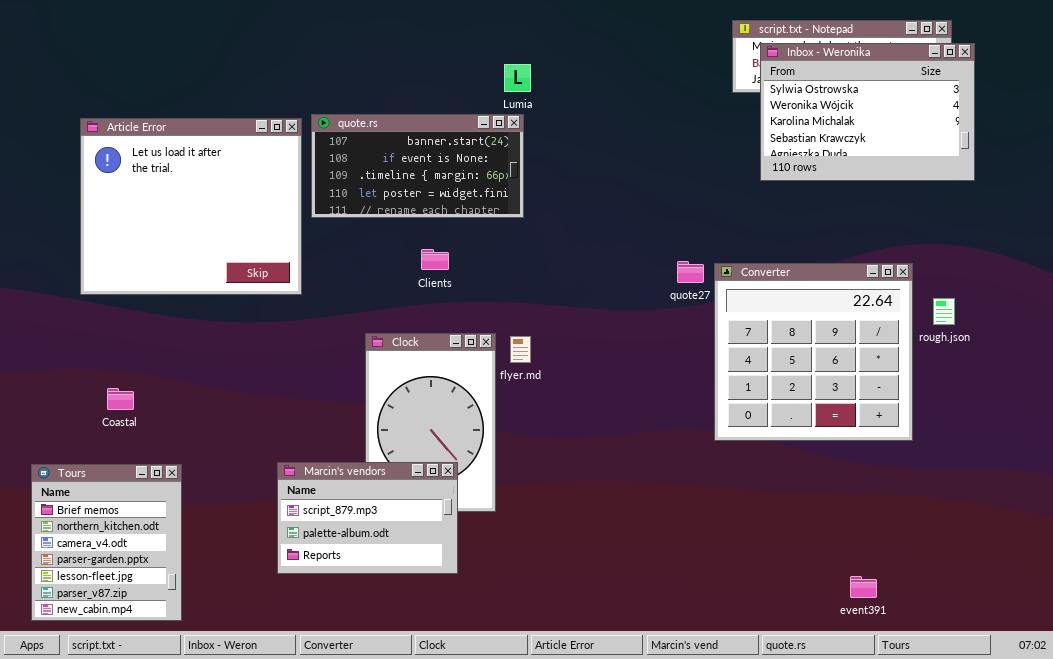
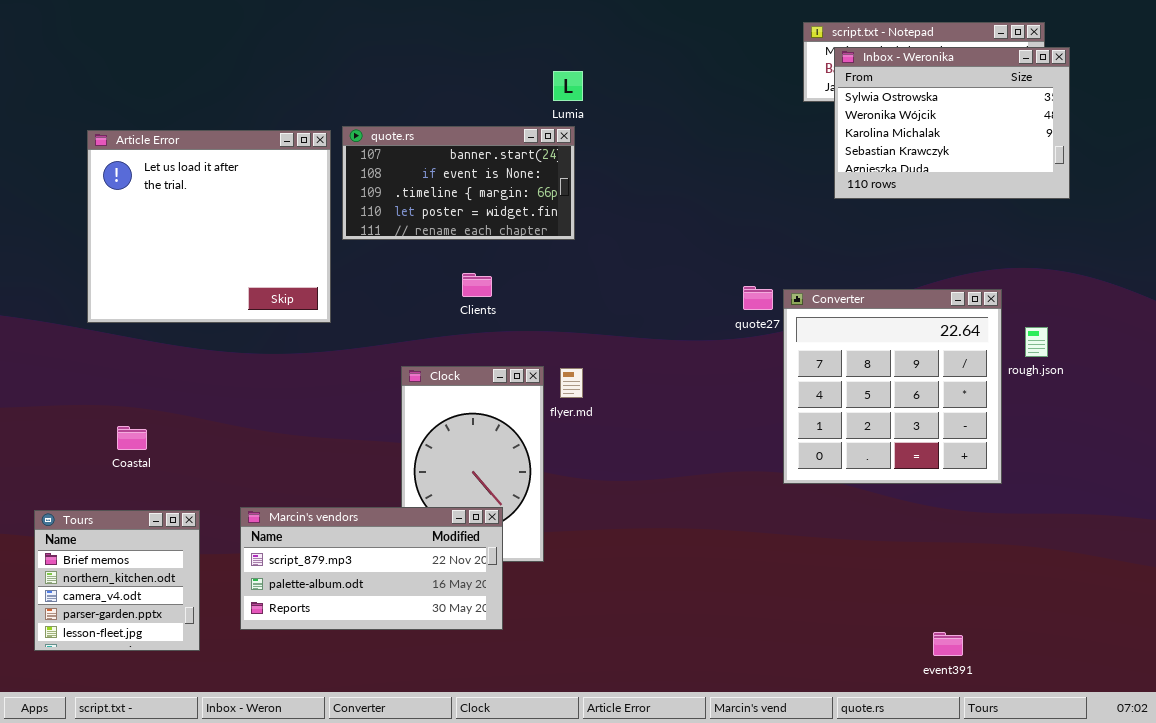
Marcin's vendors: [277,462,458,574] -> [240,507,503,630], resized
Tours: [31,464,182,621] -> [34,510,200,651], resized

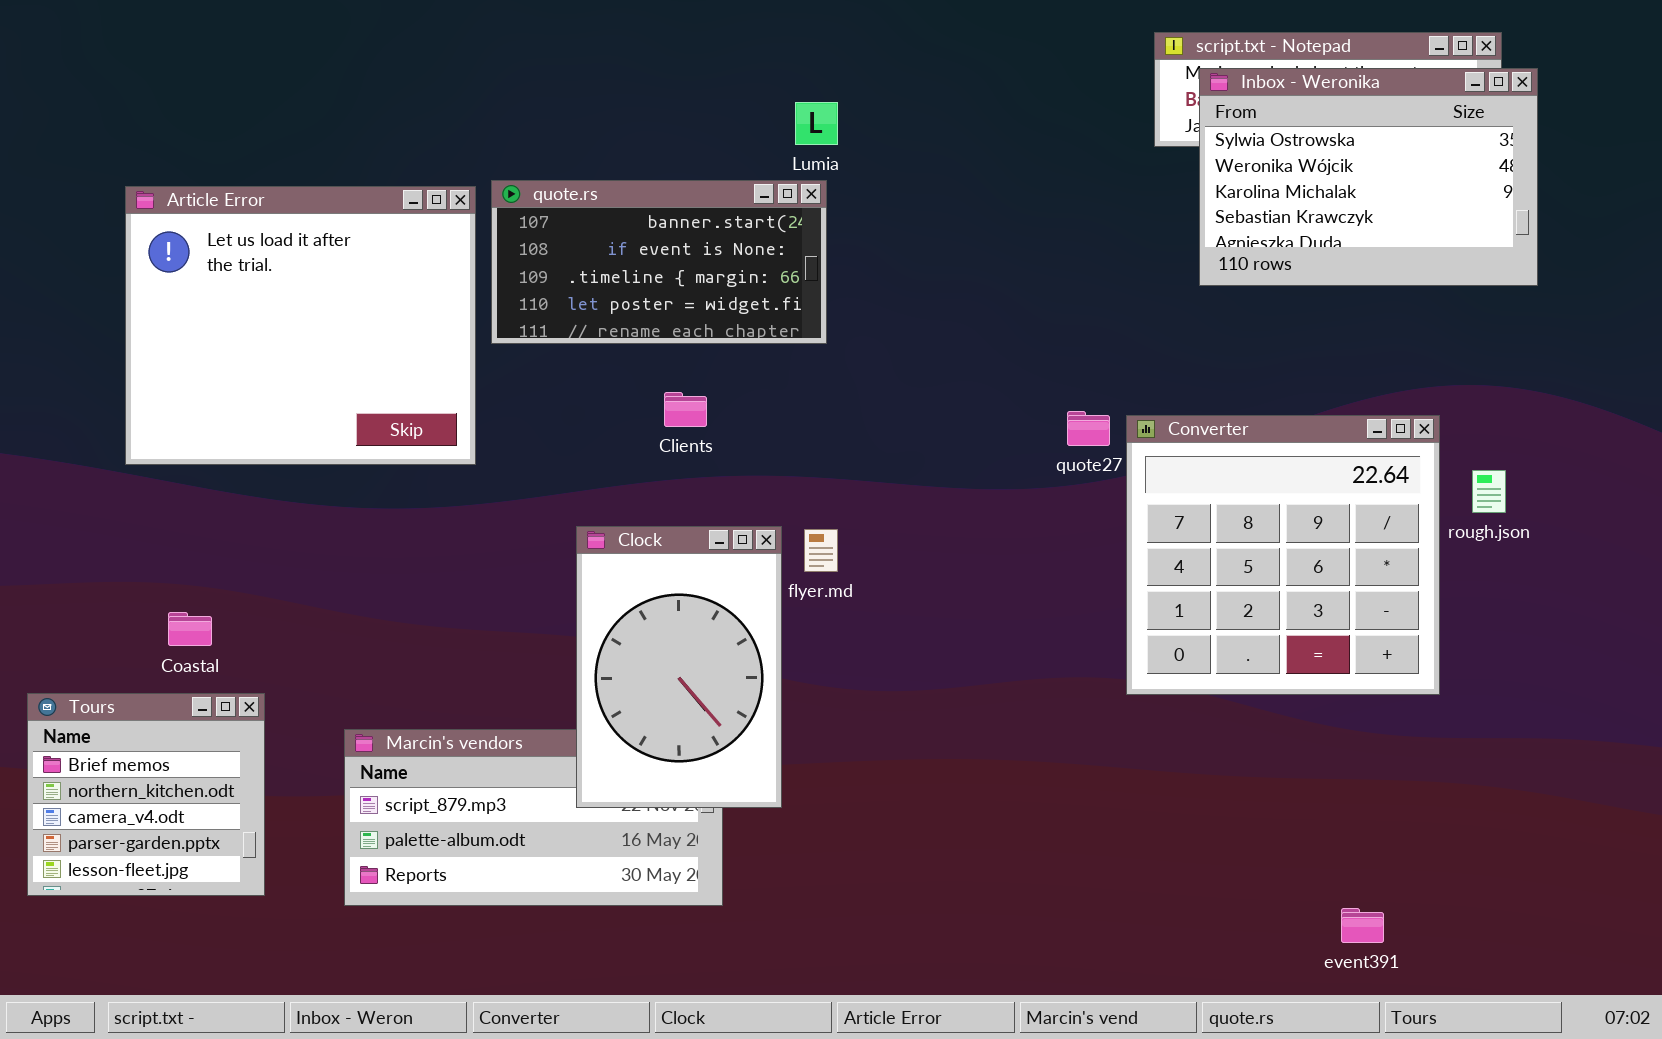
Clock: [401,366,544,562] -> [576,526,782,808], raised
Tours: [34,510,200,651] -> [27,693,265,896], moved

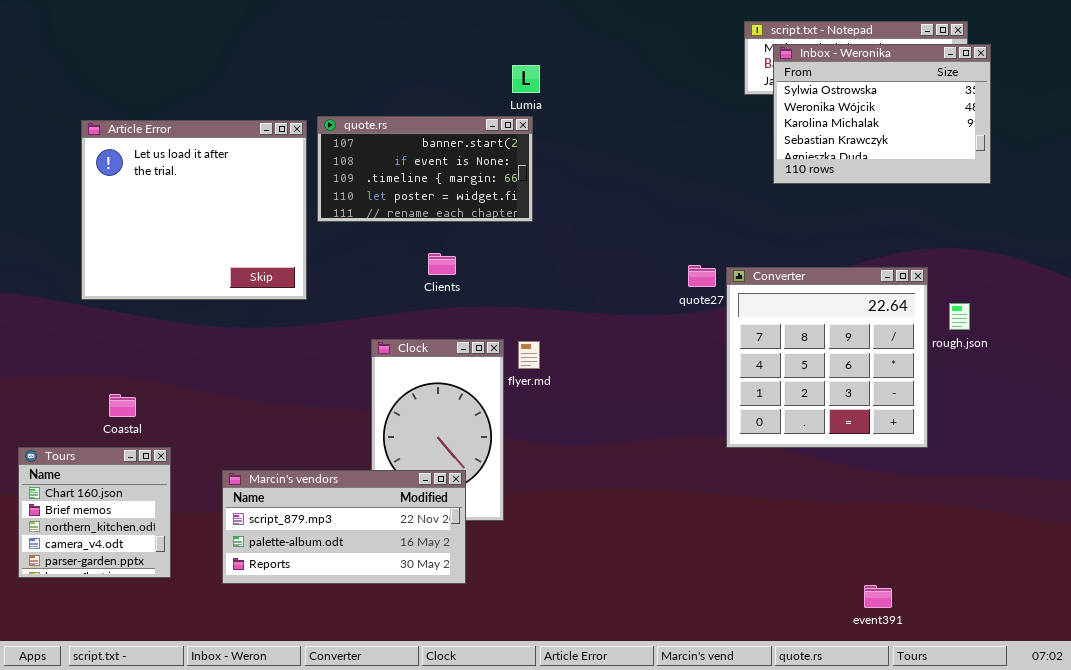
Tours: [27,693,265,896] -> [18,447,171,578], scrolled up 1 row
Marcin's vendors: [344,729,723,906] -> [222,470,466,584], raised

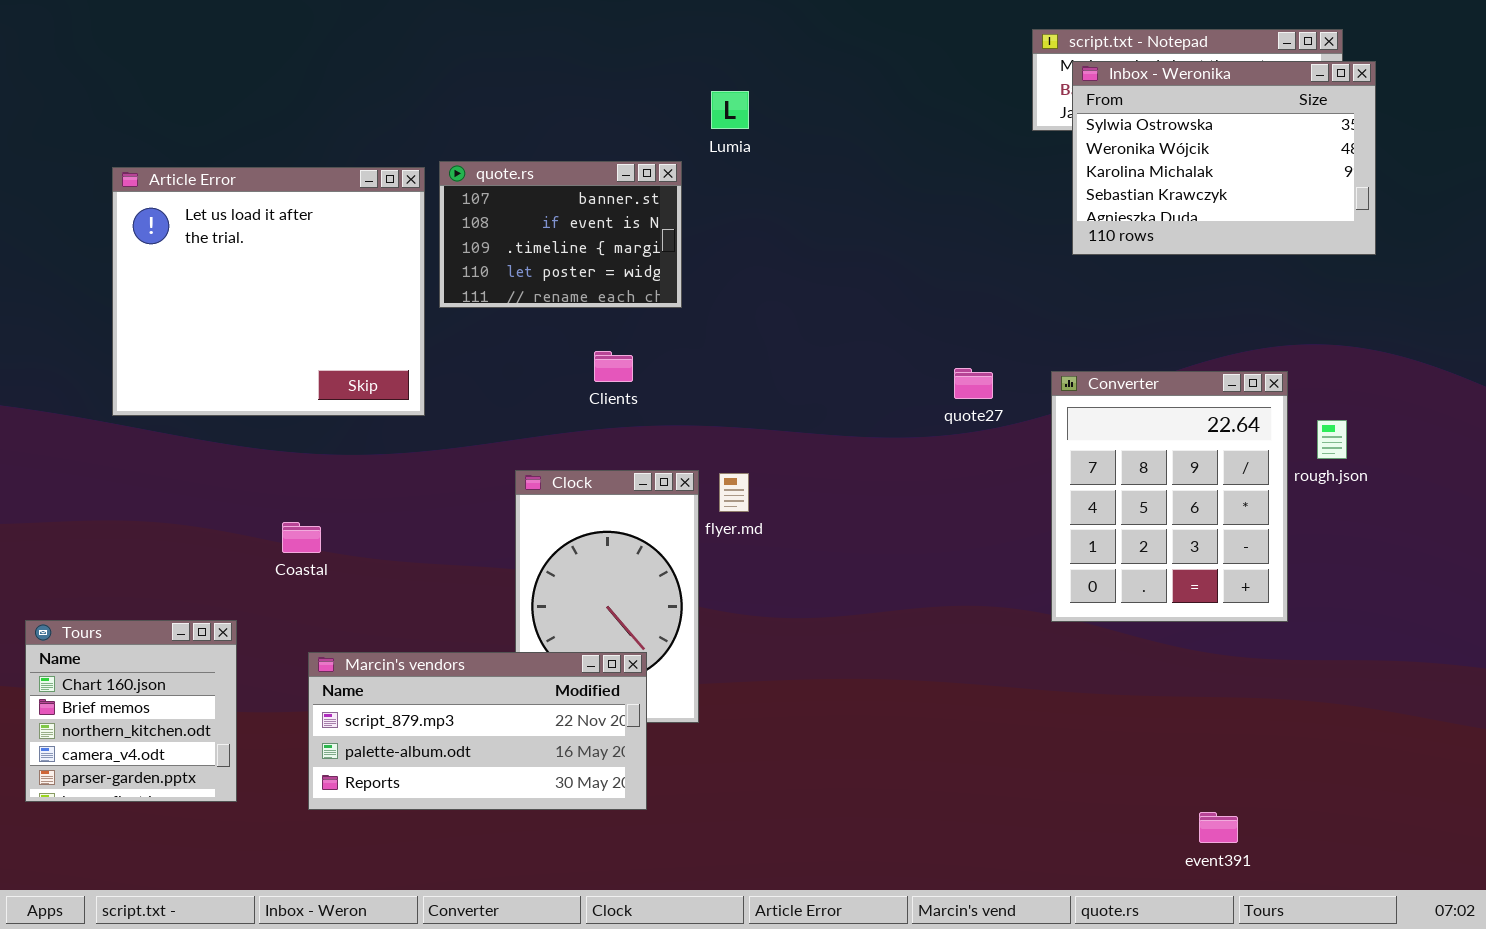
quote.rs: [317,116,533,222] -> [439,161,682,308], resized
Converter: [726,267,928,448] -> [1051,371,1288,622], resized
Coastal: [109,394,136,417] -> [282,522,321,553], moved

